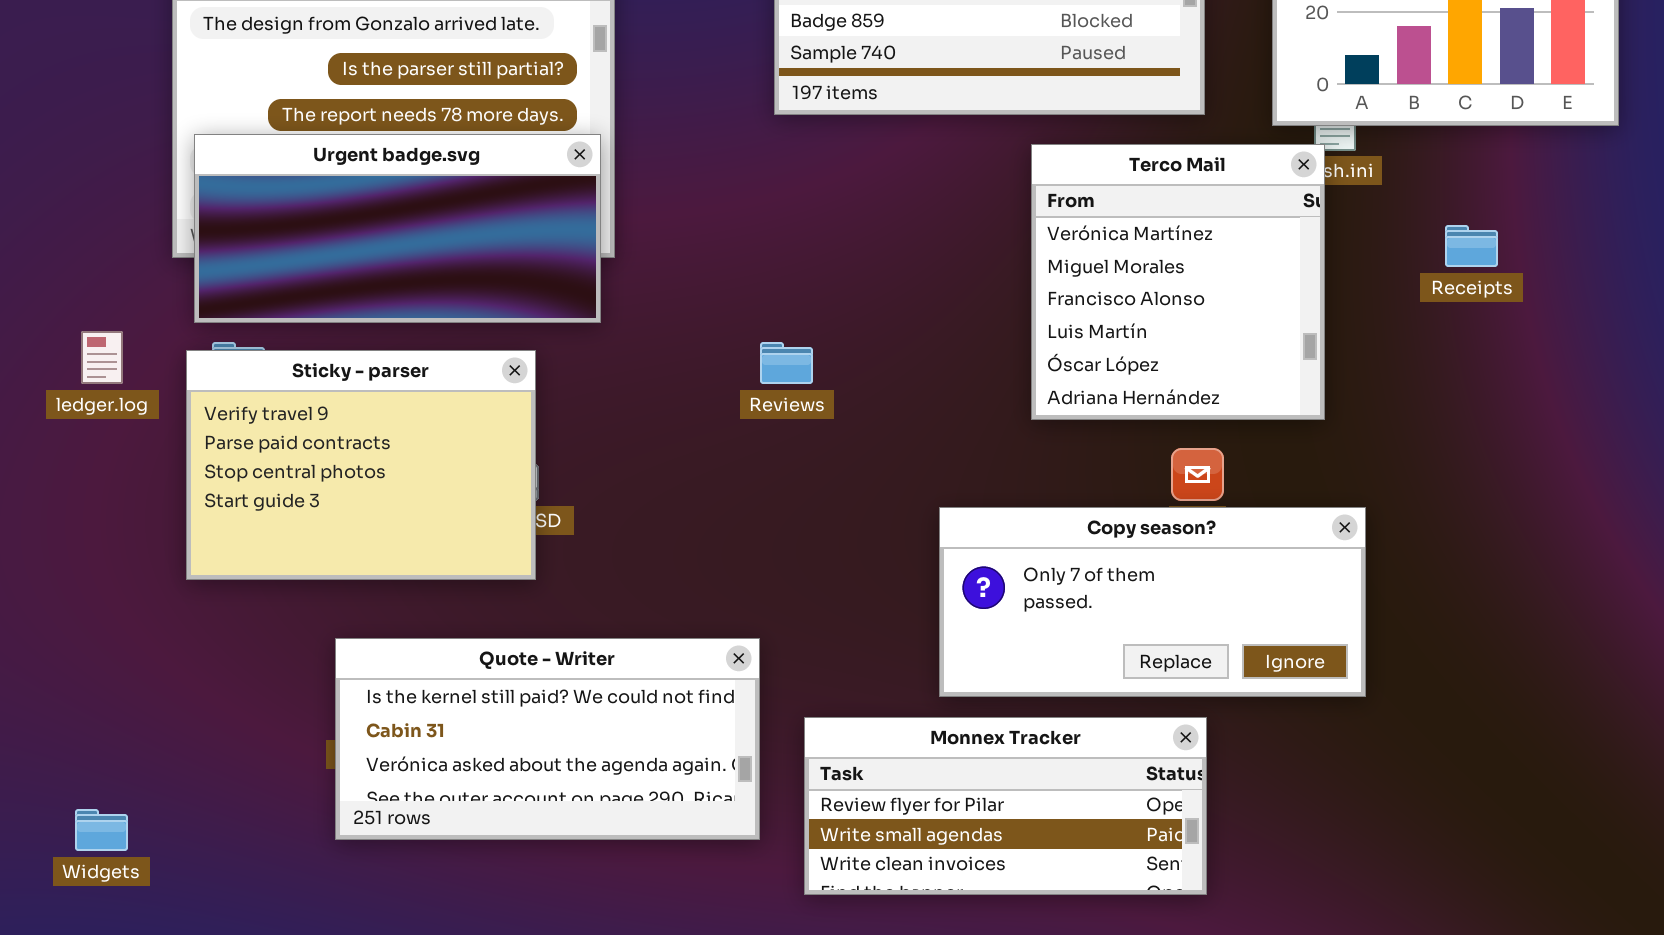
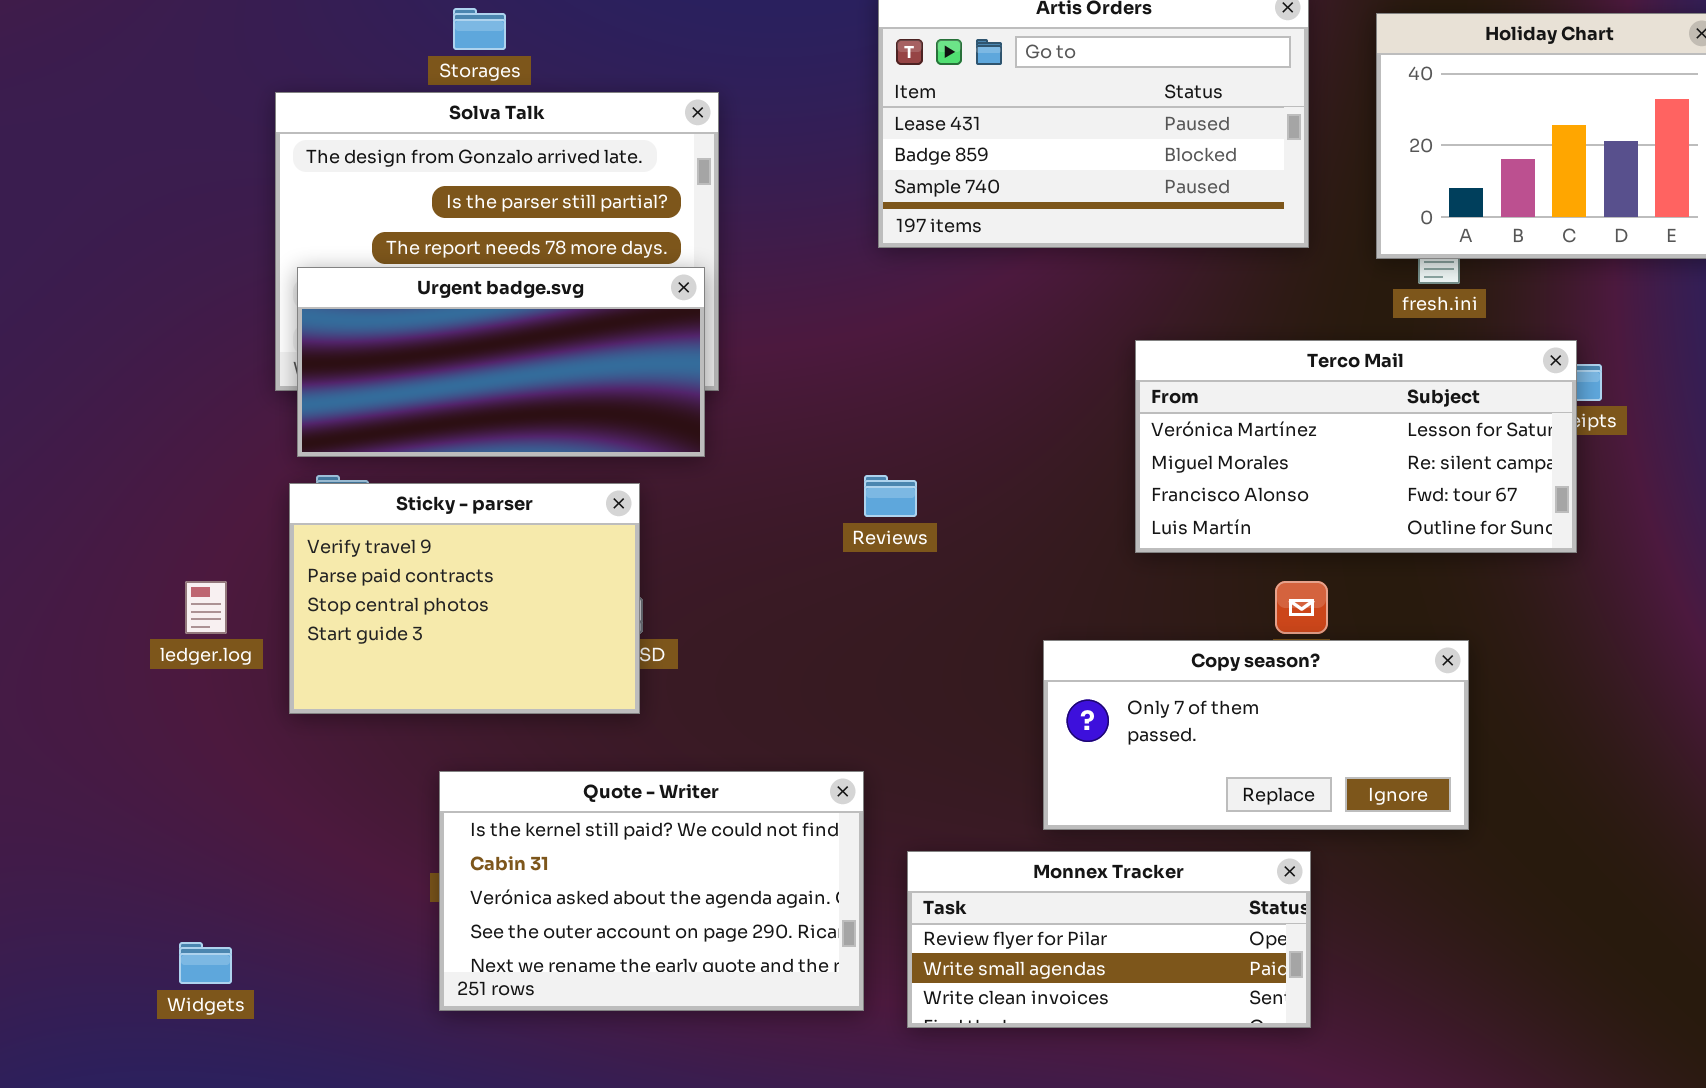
Terco Mail: [1031,144,1325,420] -> [1135,340,1577,553], resized
ledger.log: [81,331,123,384] -> [185,581,227,634], moved
Quote - Writer: [335,638,760,840] -> [439,771,864,1011], resized

